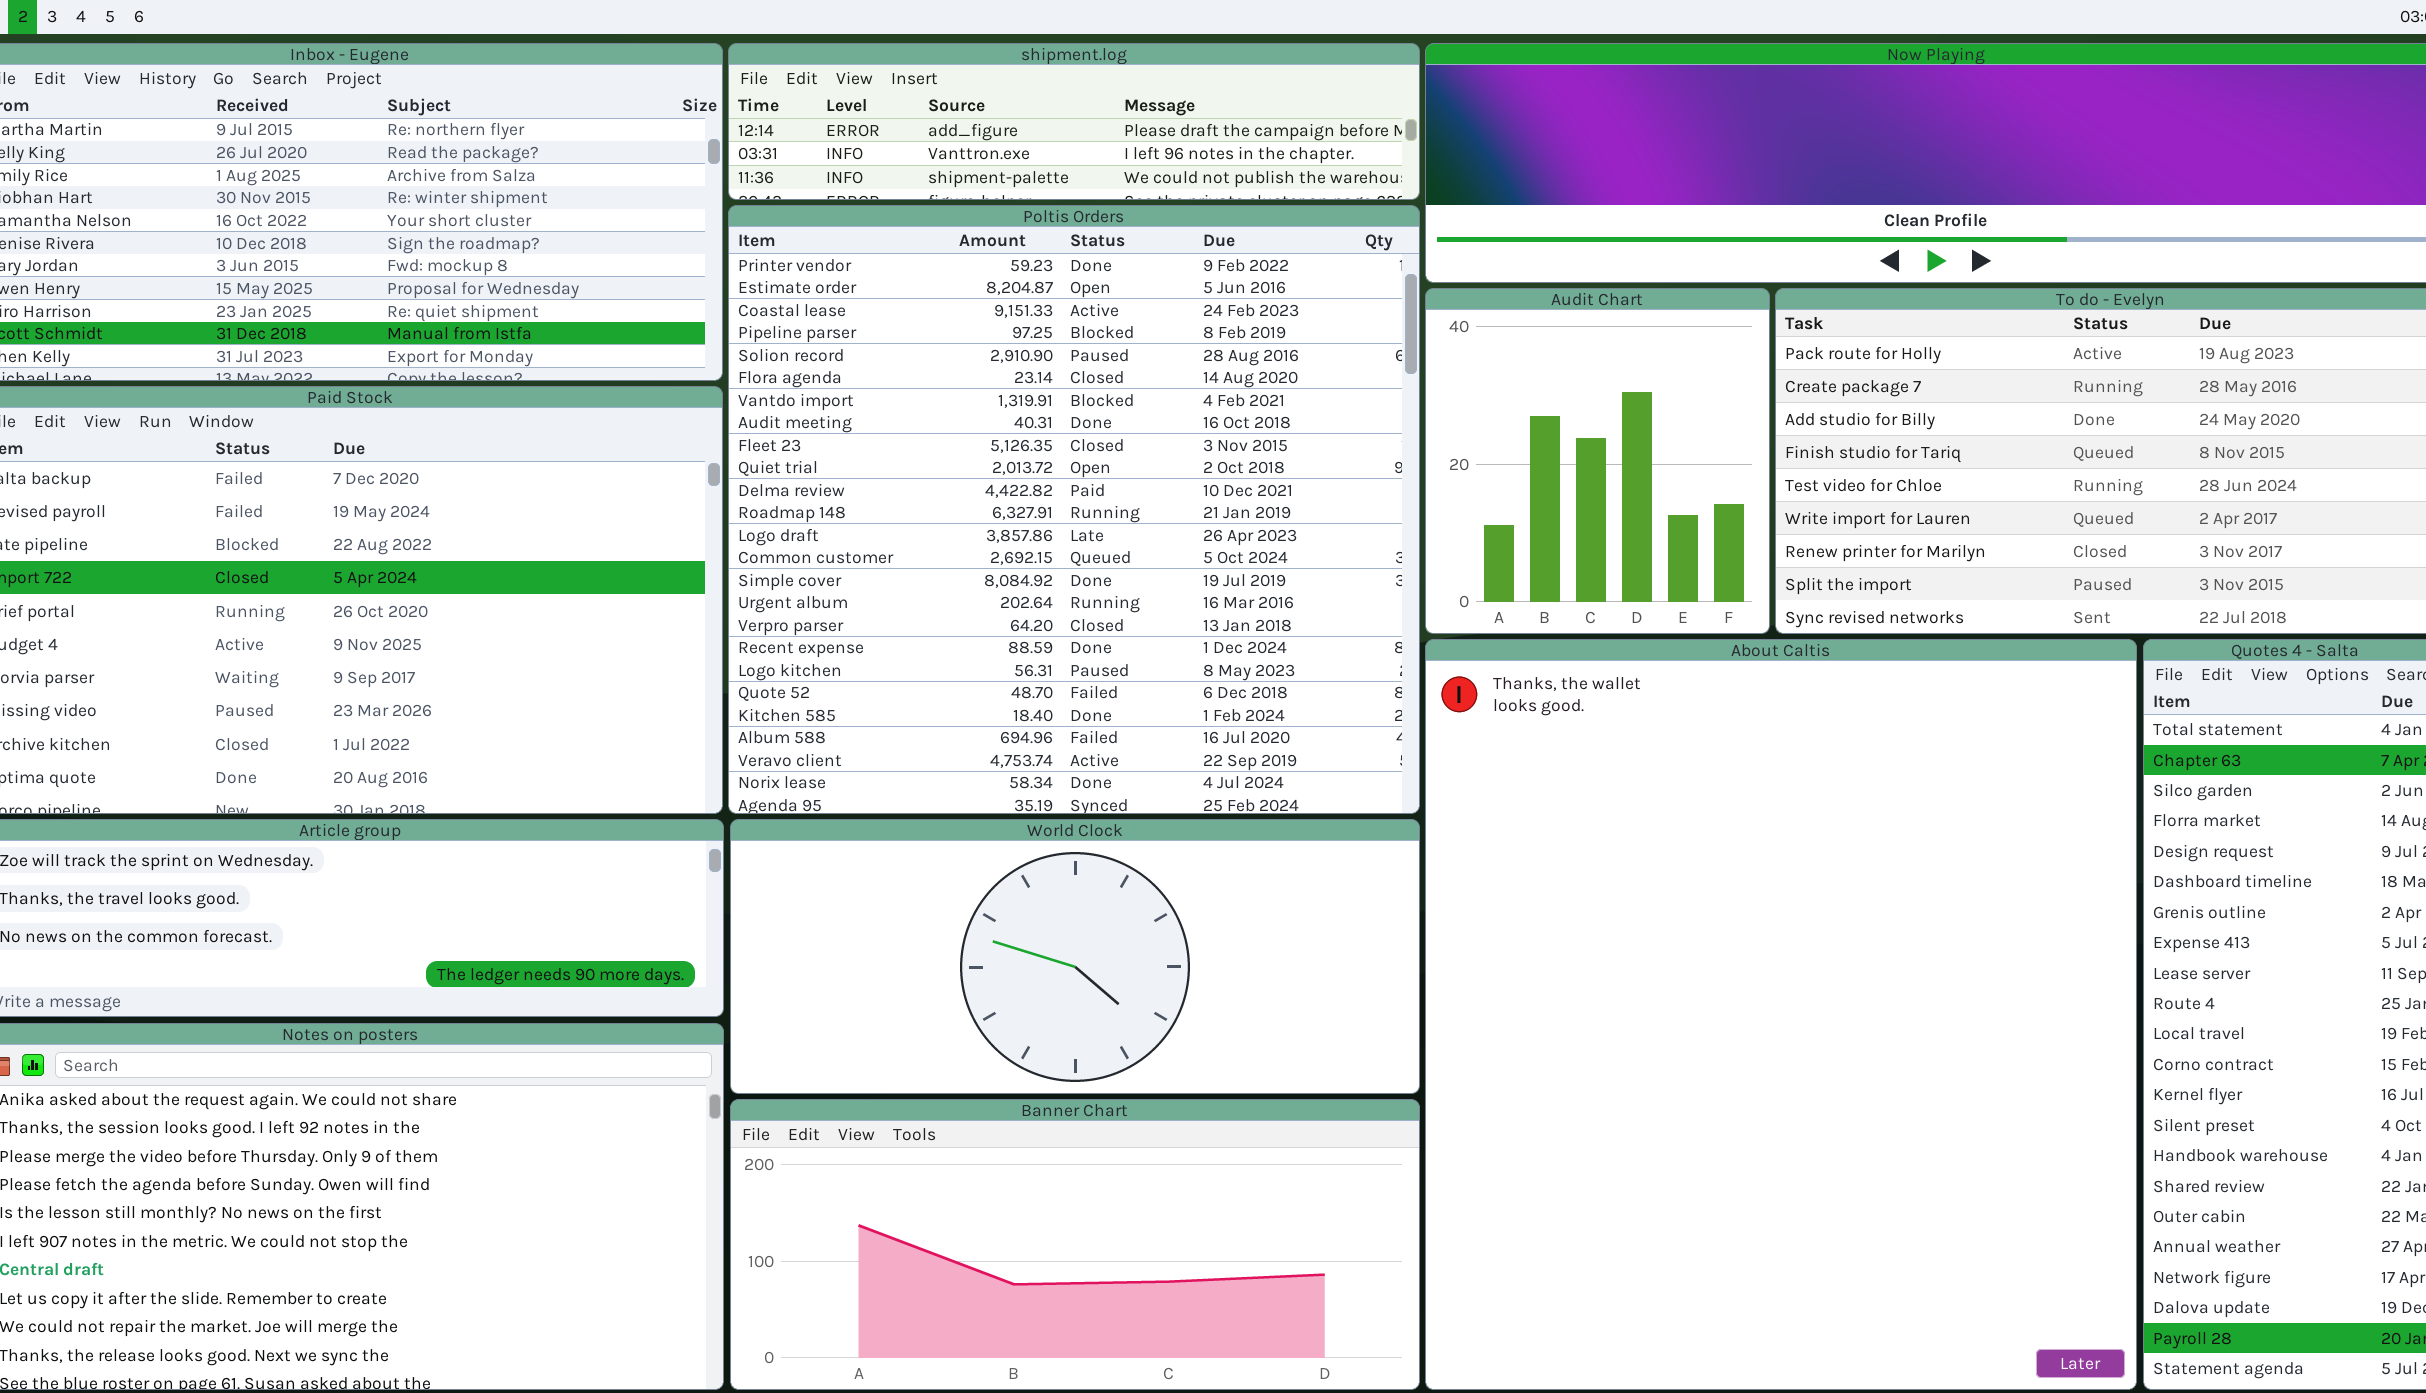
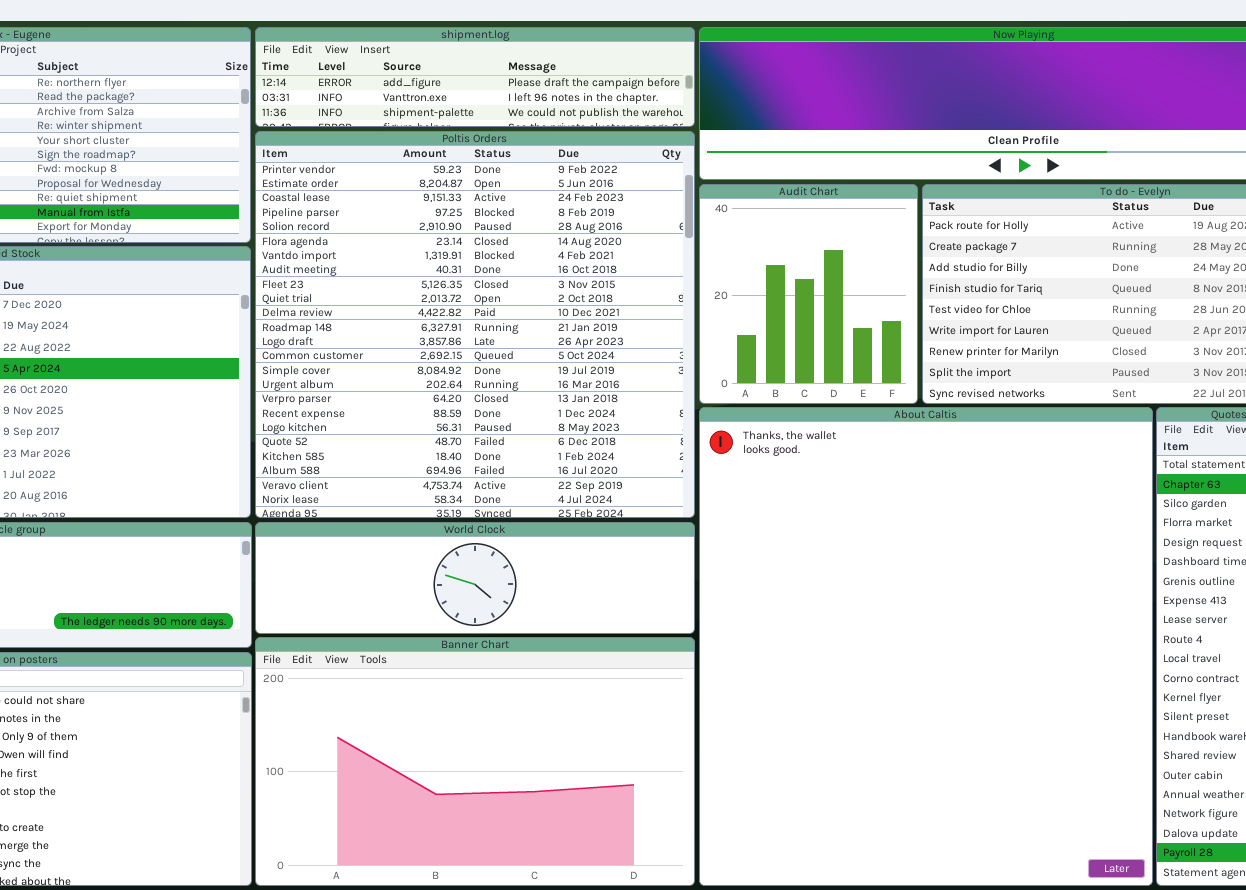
World Clock: [730,819,1420,1094] -> [255,522,695,634], resized
Banner Chart: [730,1099,1420,1390] -> [255,637,695,886], resized

